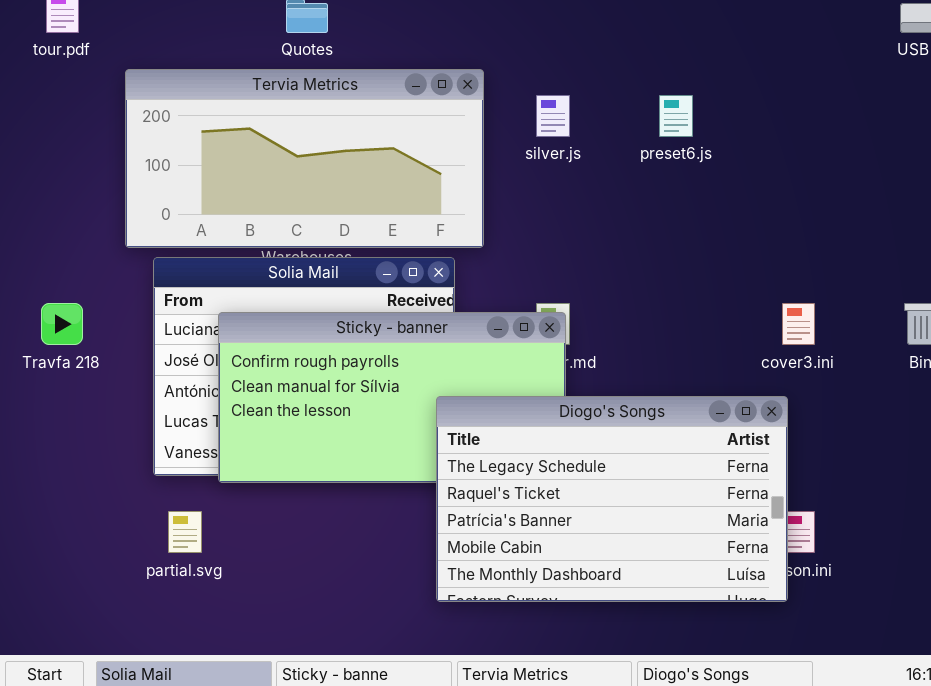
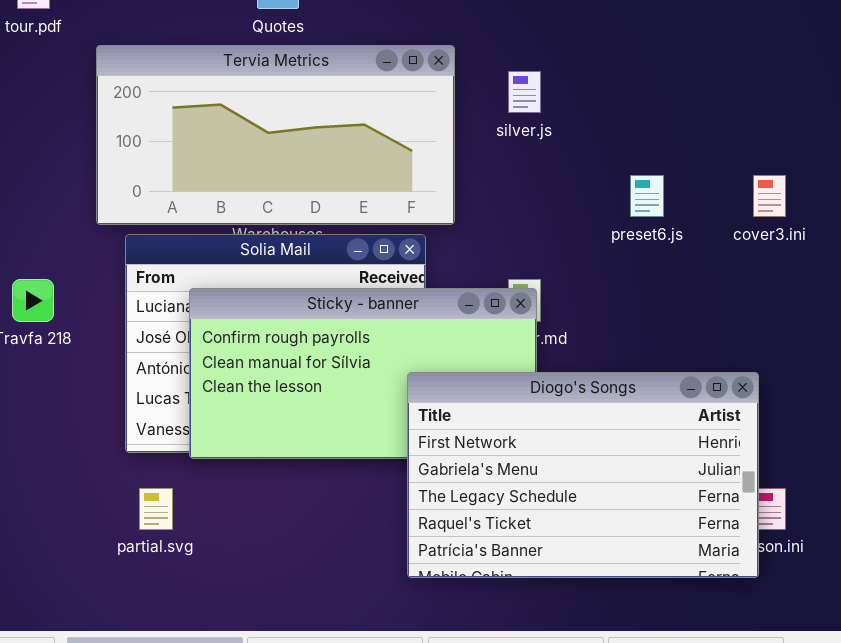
preset6.js: [659,95,693,137] -> [630,175,664,217], moved
cover3.ini: [782,303,815,345] -> [753,175,786,217], moved
Diogo's Songs: [436,396,788,602] -> [407,372,759,578], scrolled up 2 rows

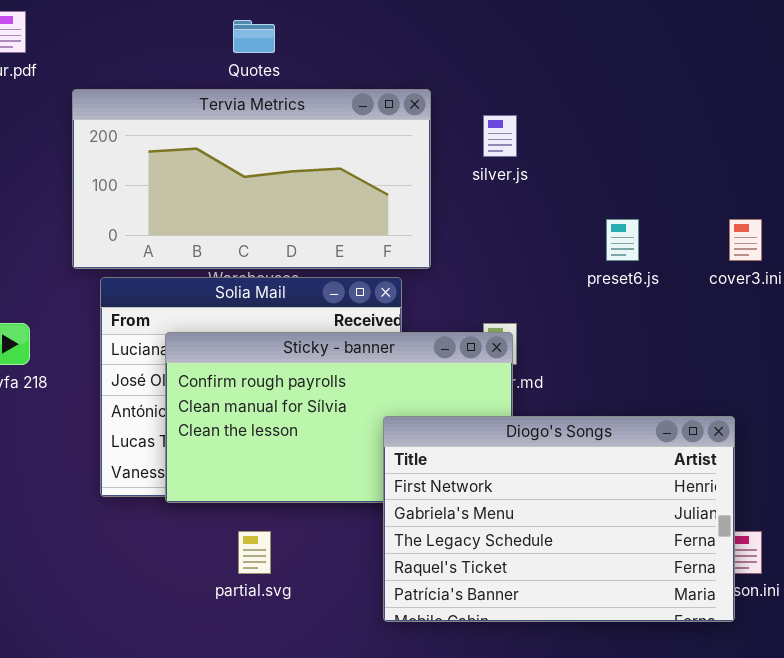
partial.svg: [139,488,173,530] -> [238,531,271,574], moved

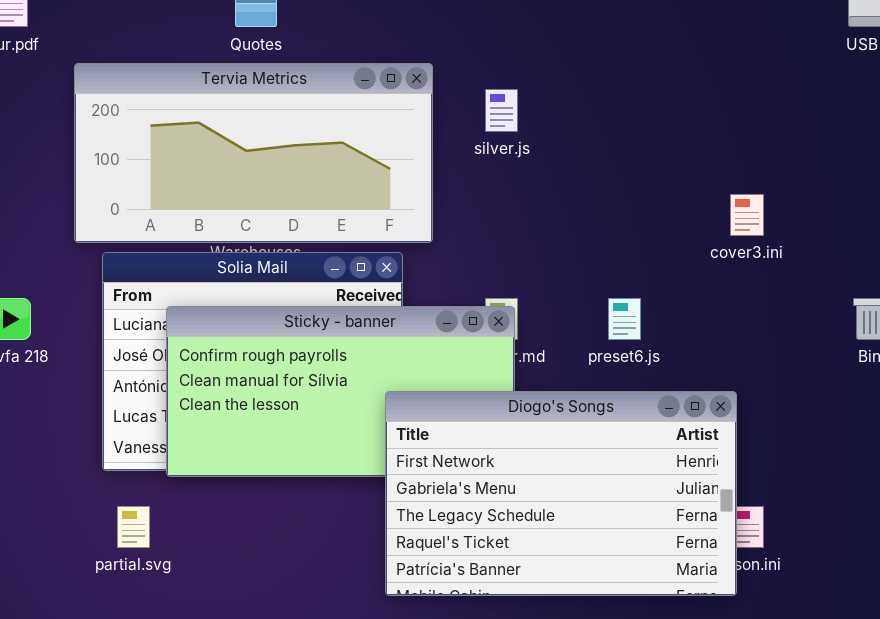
preset6.js: [606,219,639,261] -> [608,298,641,340], moved
partial.svg: [238,531,271,574] -> [117,506,150,548], moved

